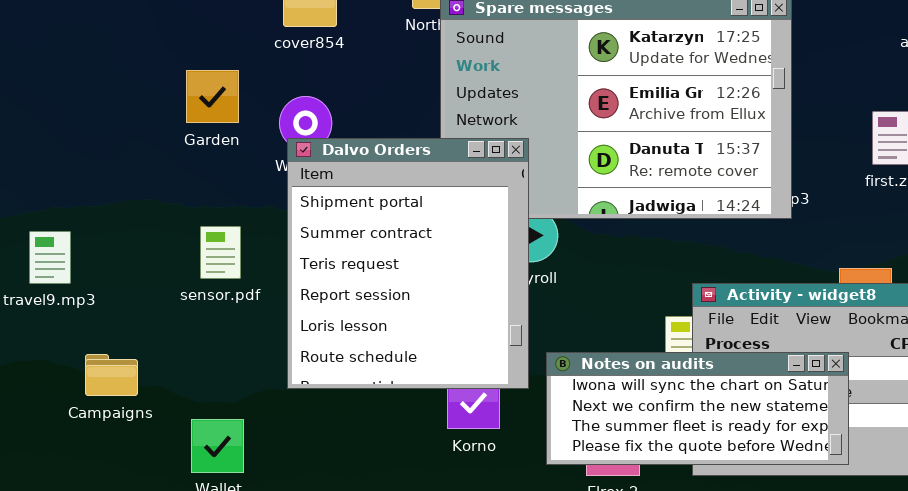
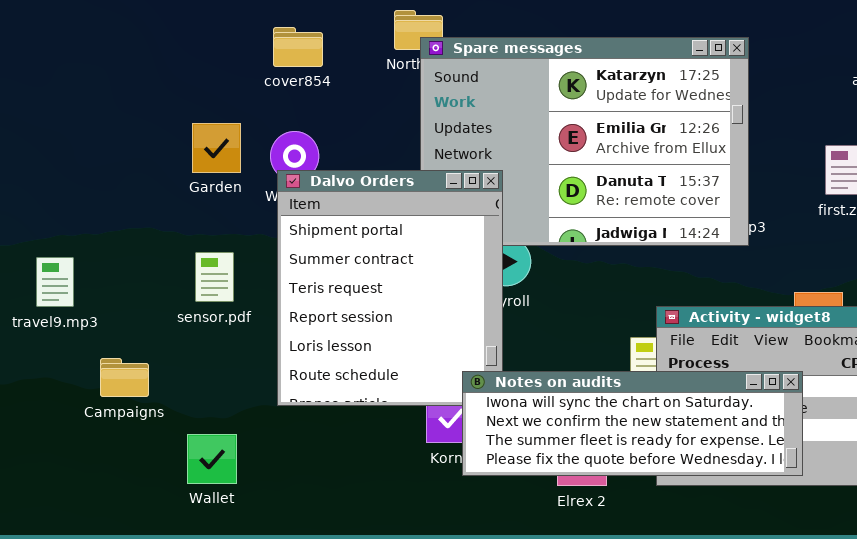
Garden: [186,70,239,123] -> [192,123,241,173], moved
Notes on audits: [546,352,849,465] -> [462,371,803,476], resized
Campaigns: [85,354,138,396] -> [100,358,149,397], moved

